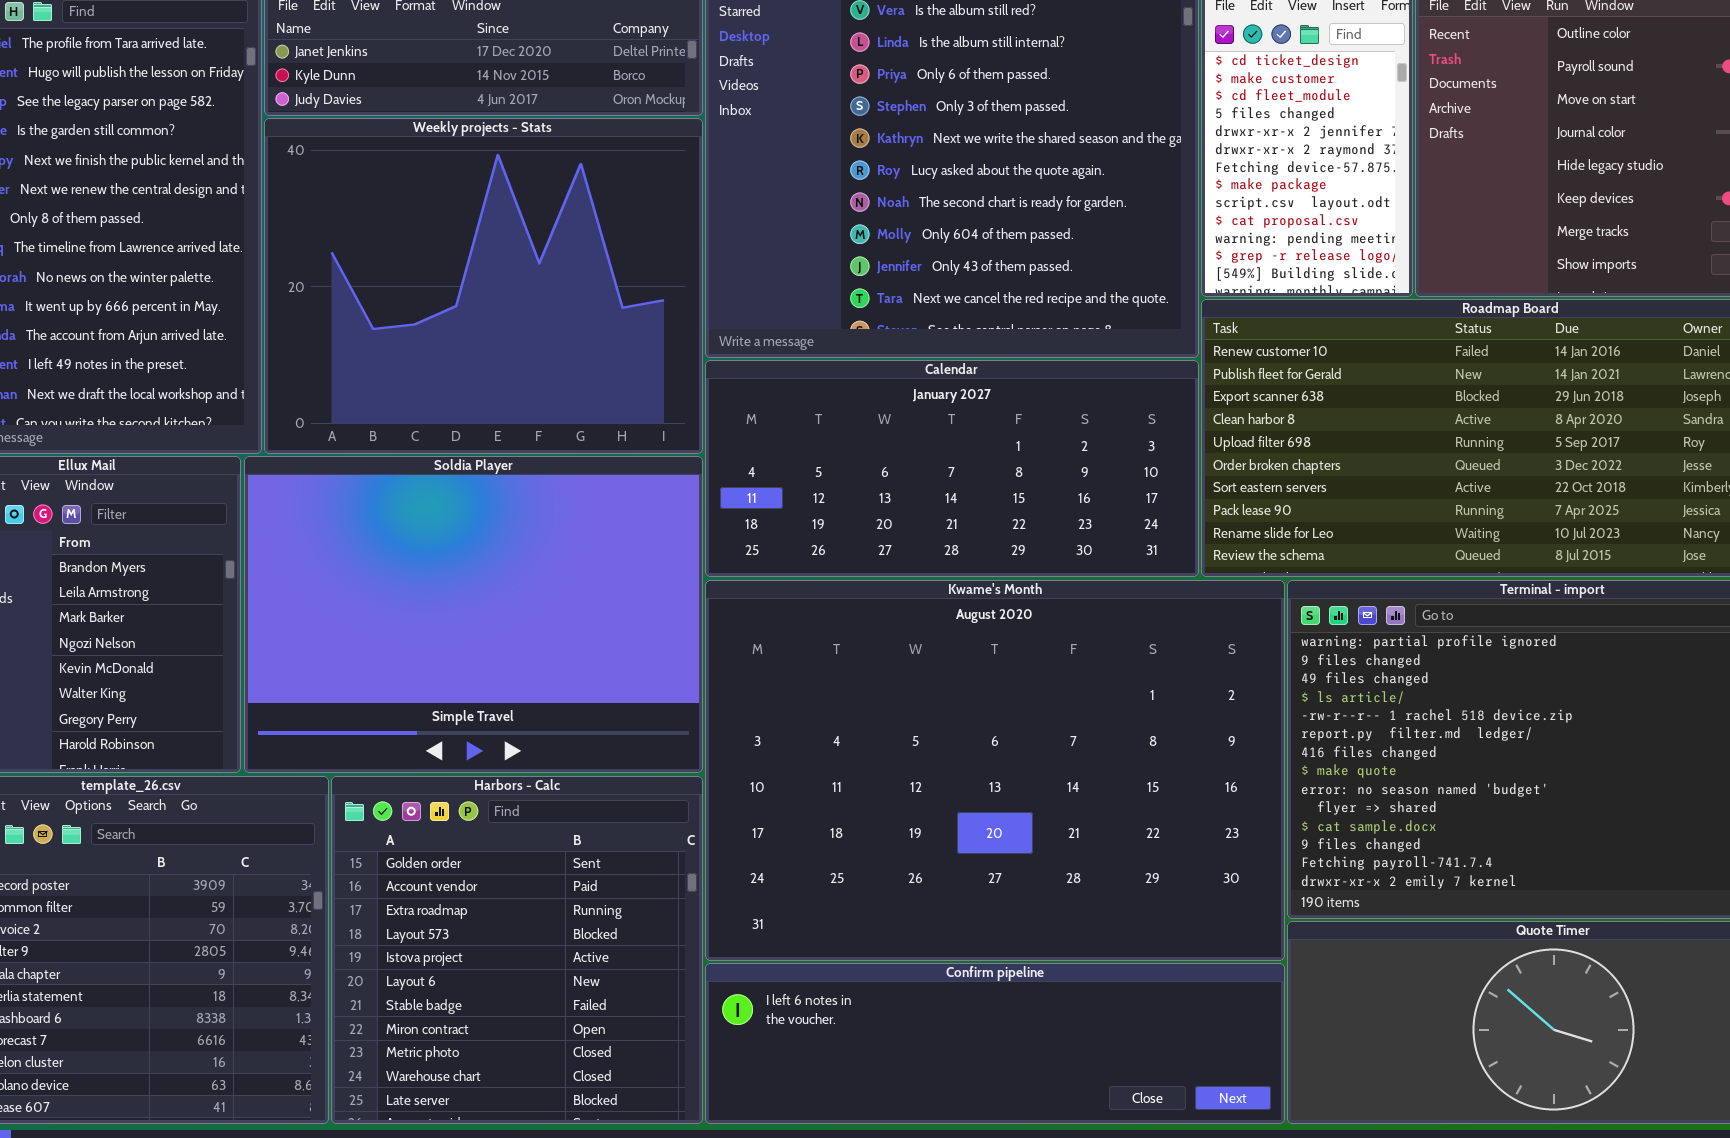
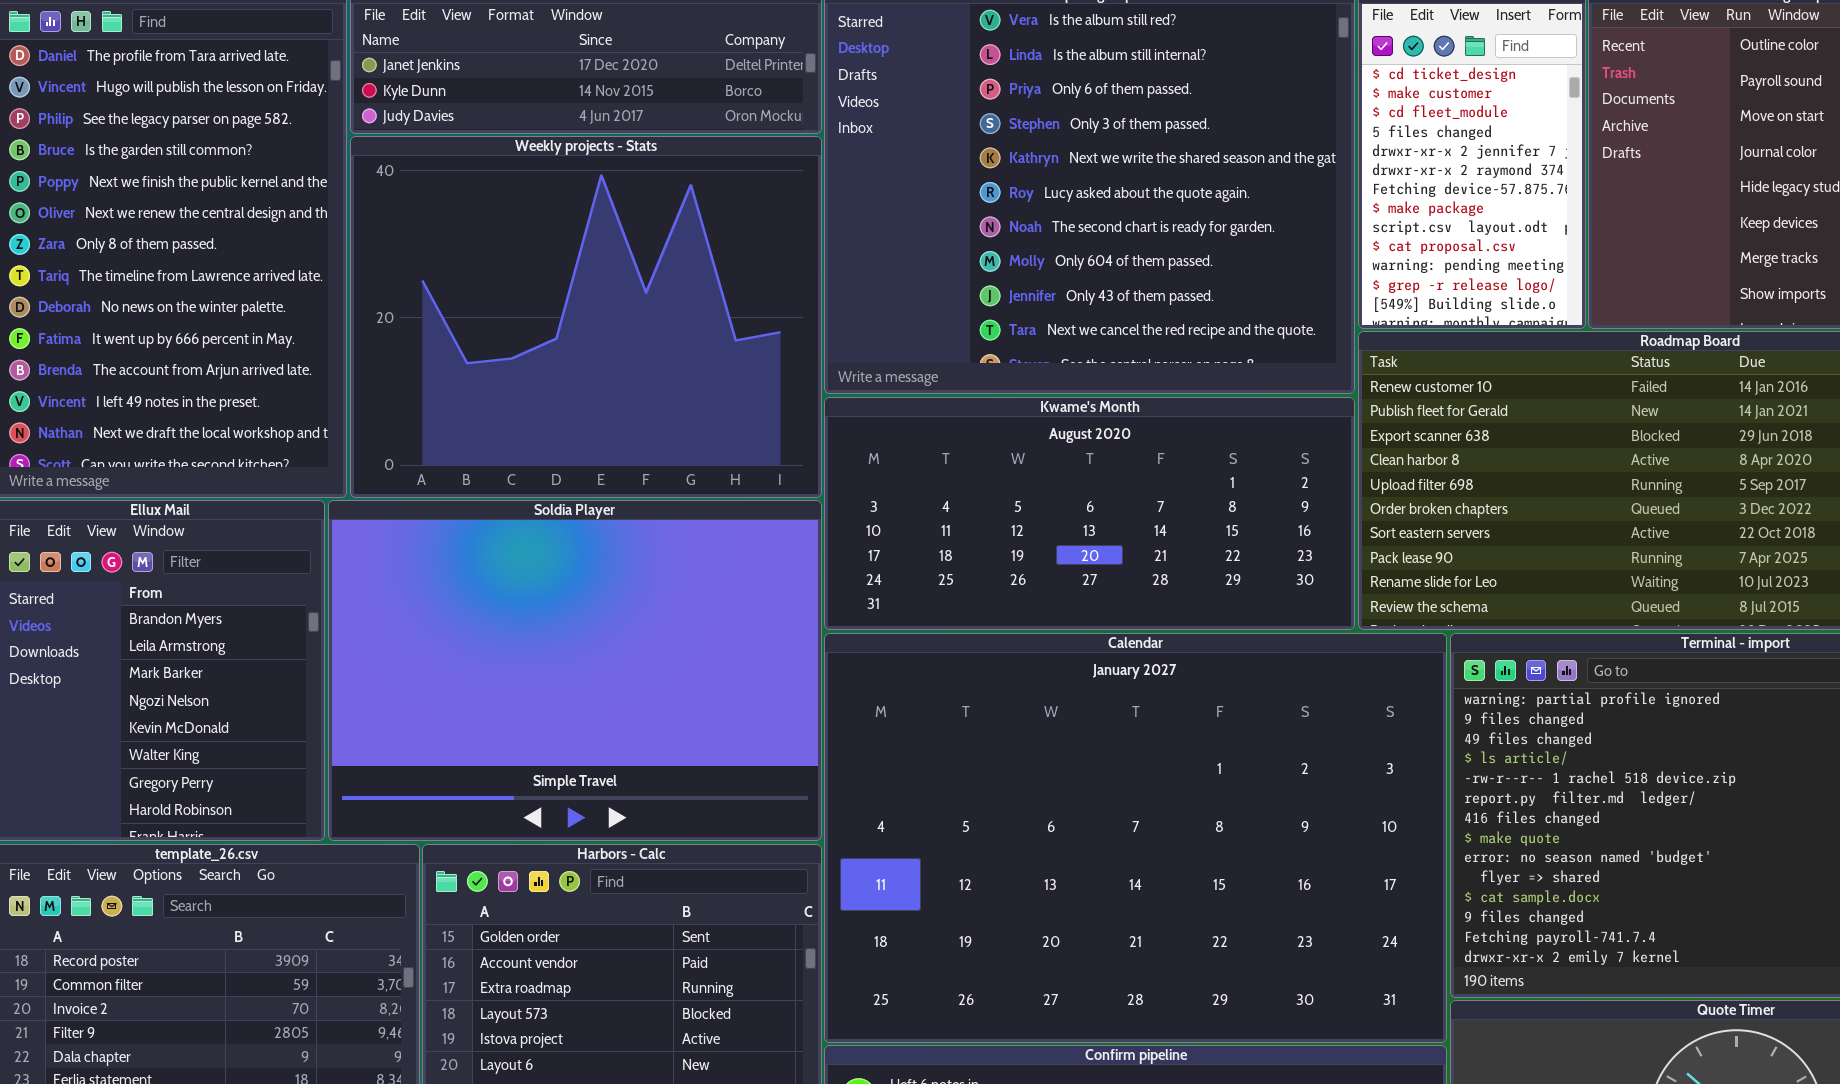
Calendar: [705,360,1199,577] -> [824,633,1447,1043], moved, resized
Kwame's Month: [705,580,1285,961] -> [824,397,1355,630], moved, resized

